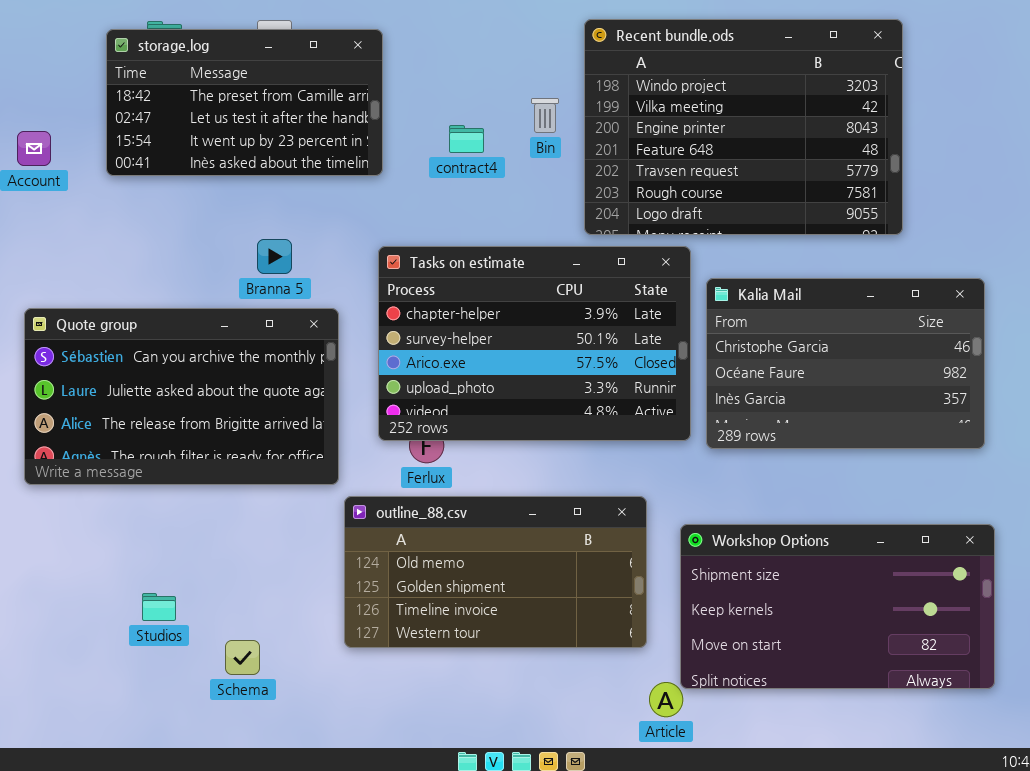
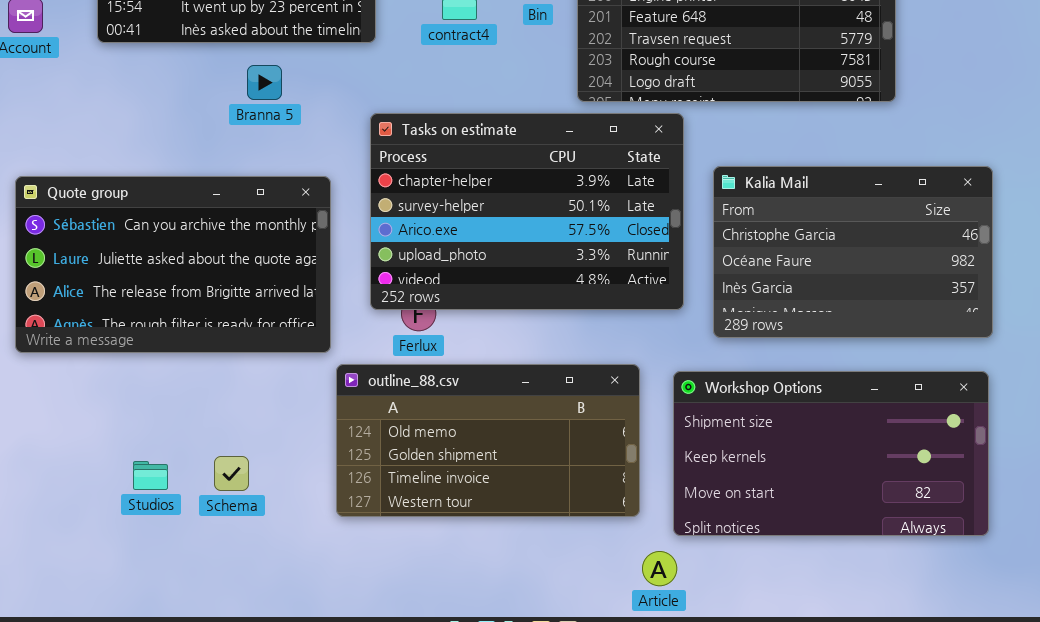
Branna 5: [257,239,292,274] -> [247,65,282,100], moved
Kalia Mail: [706,278,985,449] -> [713,166,993,338], moved
Workshop Options: [680,524,995,689] -> [673,371,989,536], moved
Schema: [225,640,260,675] -> [214,456,249,491], moved

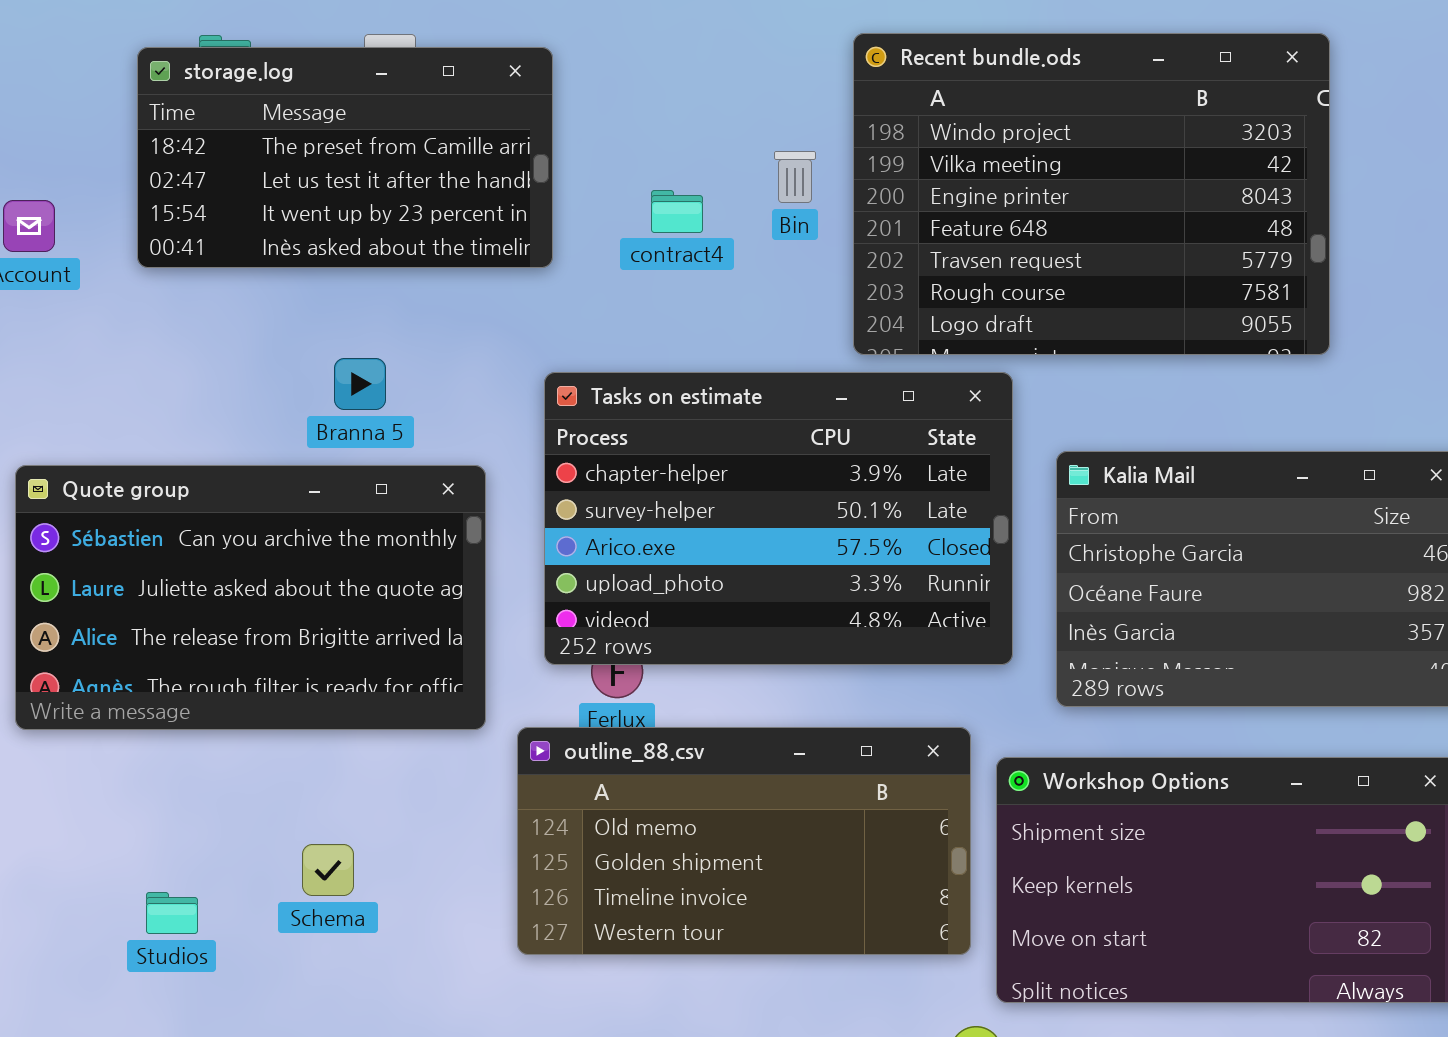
Branna 5: [247,65,282,100] -> [334,358,386,410], moved
outline_88.csv: [336,364,640,517] -> [517,727,971,955], moved
Schema: [214,456,249,491] -> [302,844,354,896], moved
Studios: [133,461,168,490] -> [146,892,198,934], moved

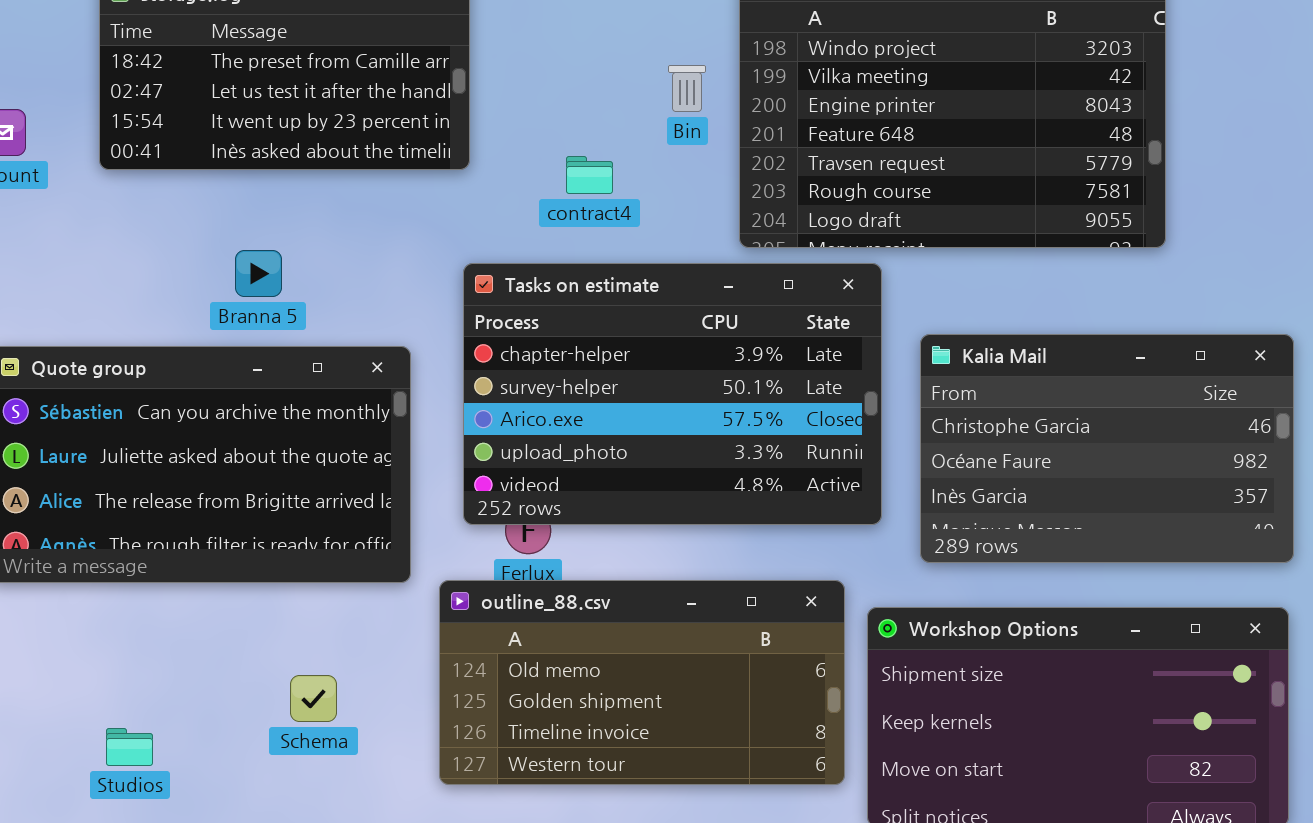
contract4: [651,190,703,233] -> [566,156,613,194], moved
Branna 5: [334,358,386,410] -> [235,250,282,297], moved
Schema: [302,844,354,896] -> [290,675,337,722], moved

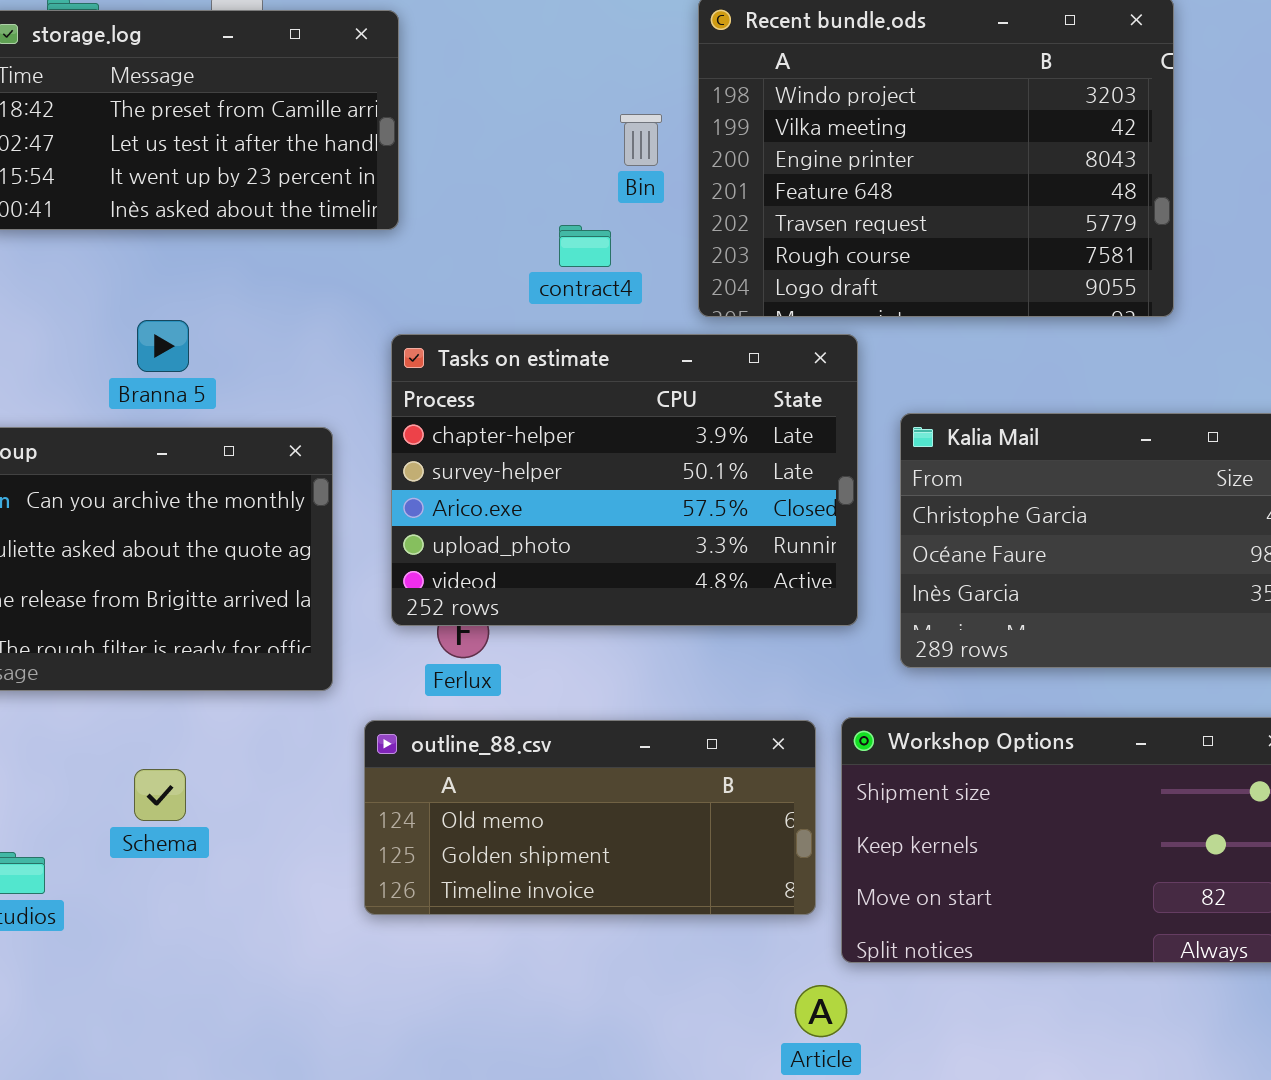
contract4: [566,156,613,194] -> [559,225,611,267], moved
outline_88.csv: [439,580,845,785] -> [364,720,816,915], resized
Schema: [290,675,337,722] -> [134,769,186,821], moved

